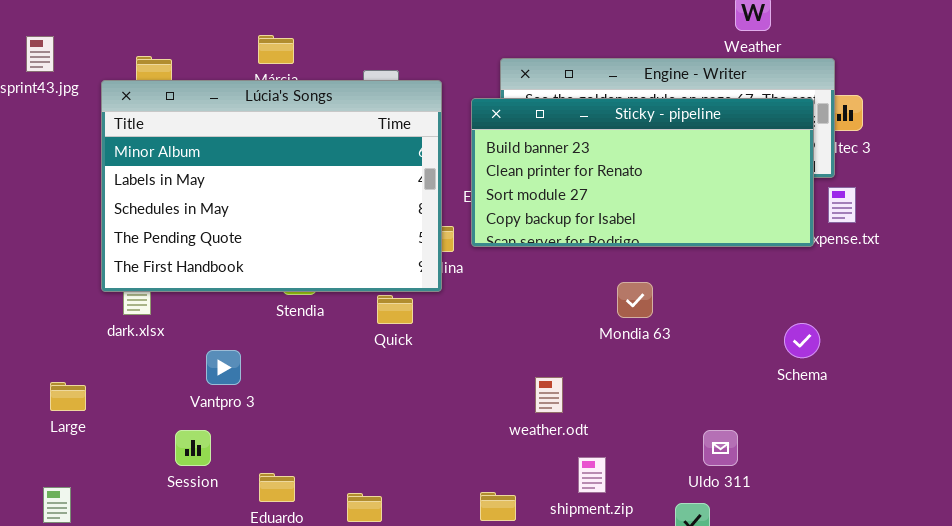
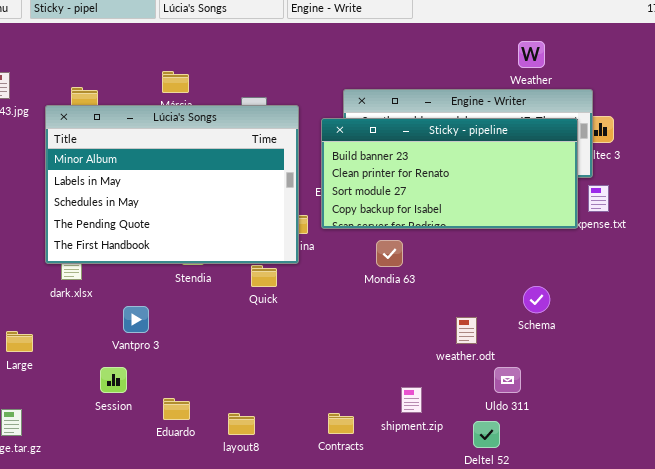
Mondia 63: [617,282,653,318] -> [376,240,403,267], moved
Schema: [784,323,820,358] -> [523,286,550,313], moved
weather.odt: [535,377,563,413] -> [456,317,477,344], moved

